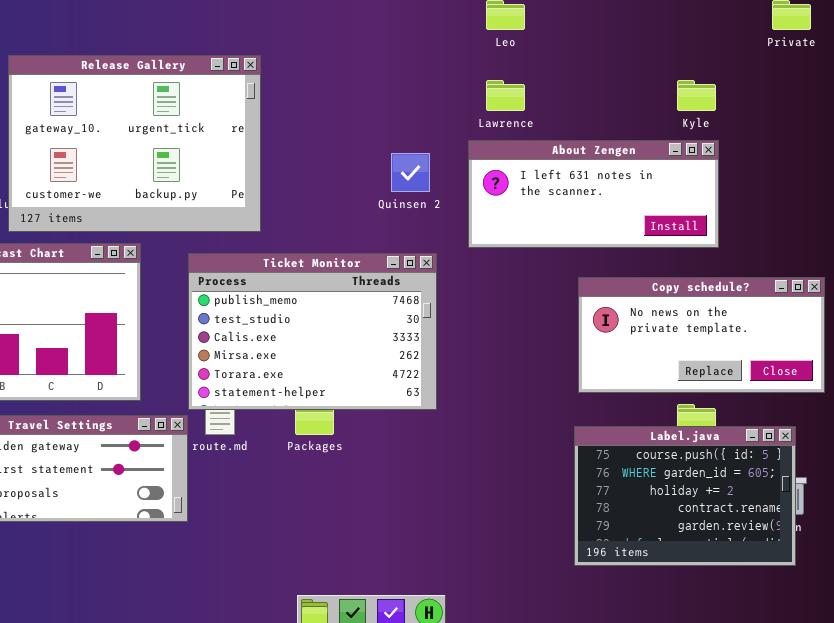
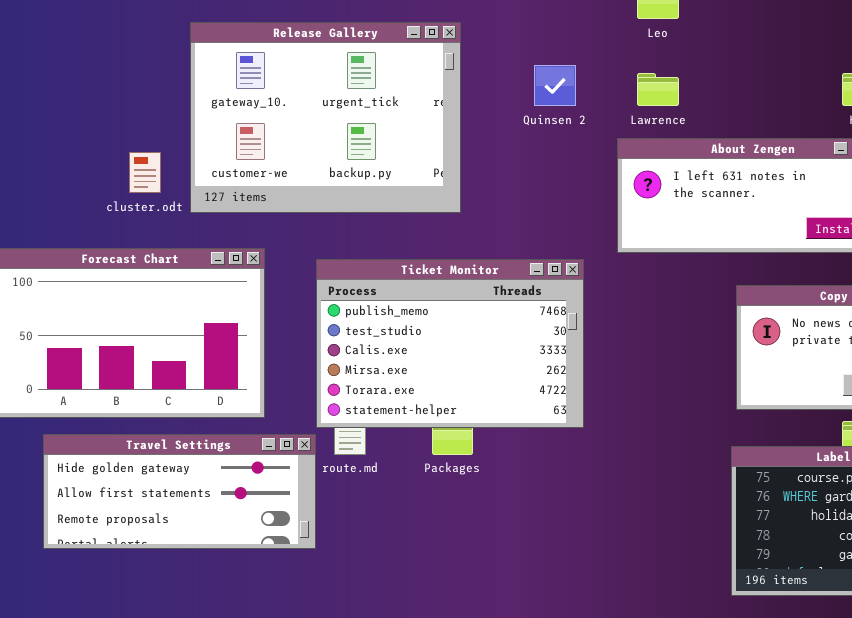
Release Gallery: [8,55,261,232] -> [190,22,461,213], moved
Quinsen 2: [391,153,430,192] -> [534,65,576,106], moved

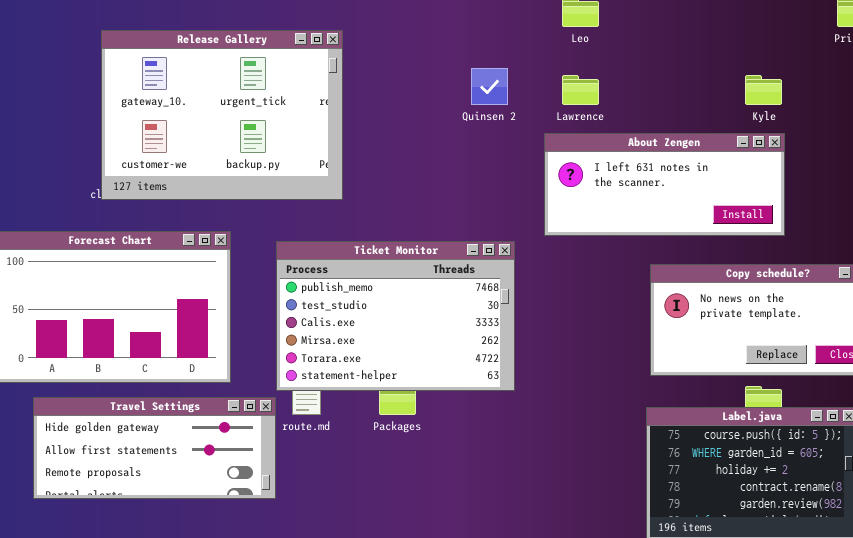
Release Gallery: [190,22,461,213] -> [101,30,343,200], moved

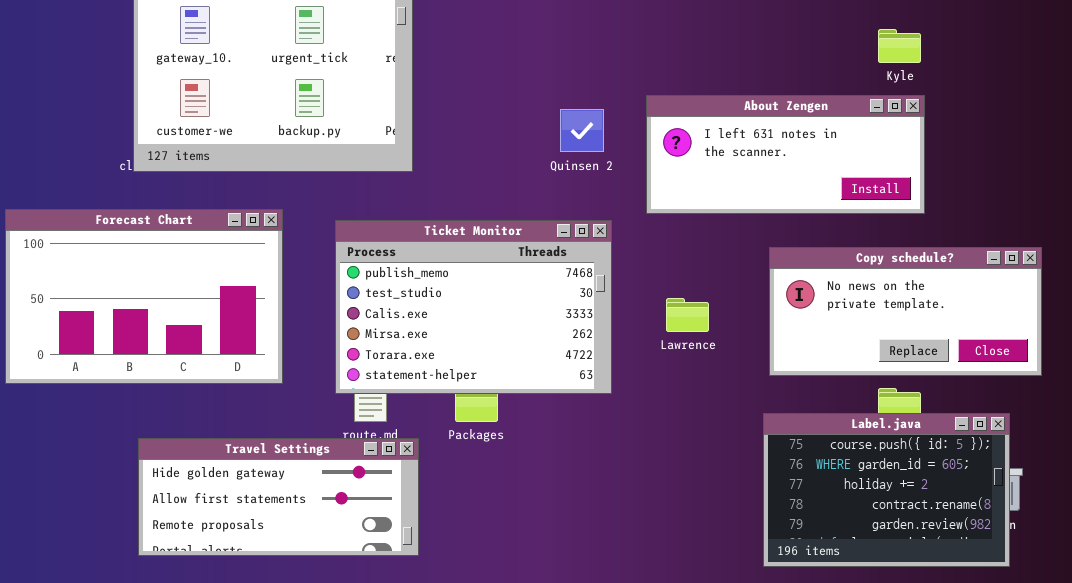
Quinsen 2: [471,68,508,105] -> [560,109,604,152], moved
Lawrence: [562,75,599,105] -> [666,298,709,332], moved
Travel Settings: [33,397,276,499] -> [138,438,419,556], moved

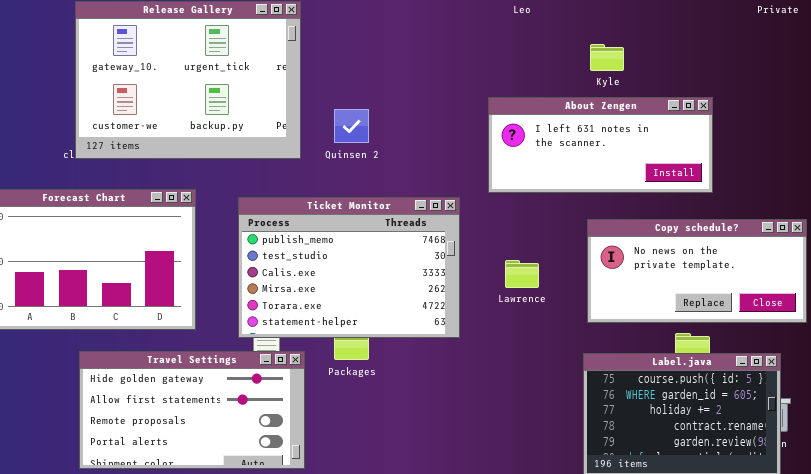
Kyle: [878,29,921,63] -> [590,44,624,71], moved
Quinsen 2: [560,109,604,152] -> [334,109,369,143], moved
Travel Settings: [138,438,419,556] -> [79,351,305,469], resized

